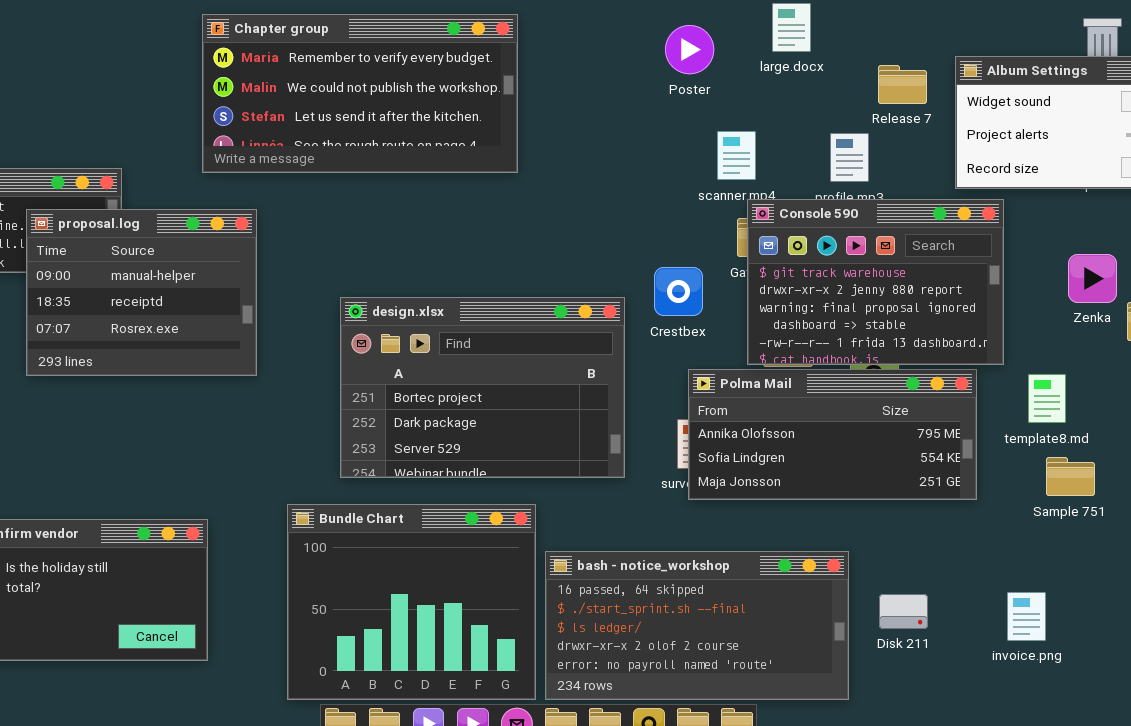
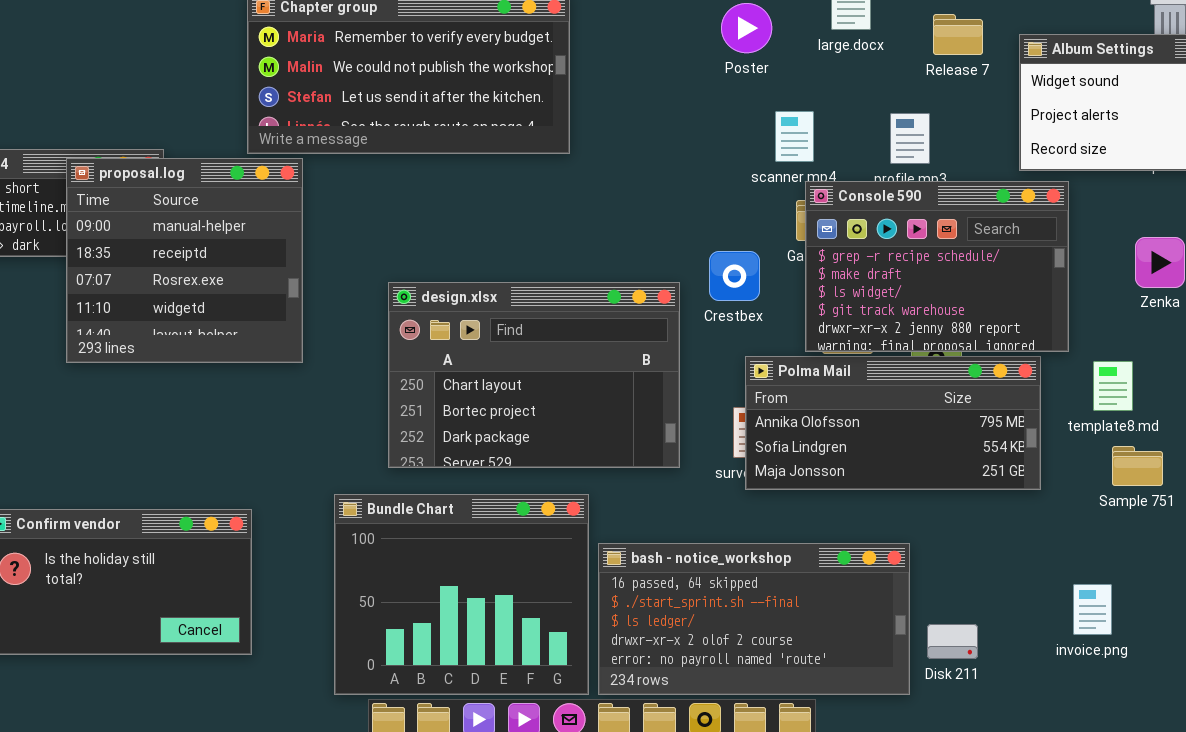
Release 7: [878,65,927,104] -> [933,14,983,55], moved
Console 590: [747,199,1004,365] -> [805,181,1069,352], scrolled up 3 rows
proposal.log: [26,209,257,376] -> [66,158,303,363], resized
design.xlsx: [340,297,625,478] -> [388,282,680,468], scrolled up 1 row
Disk 211: [879,594,928,629] -> [927,624,978,659], moved

